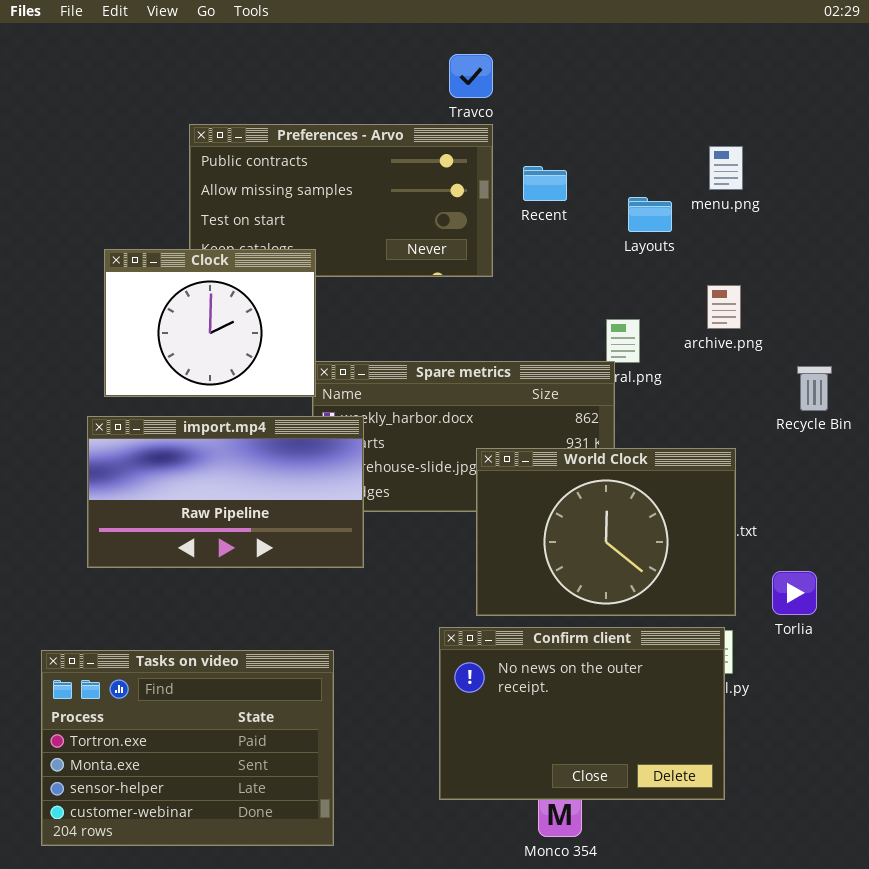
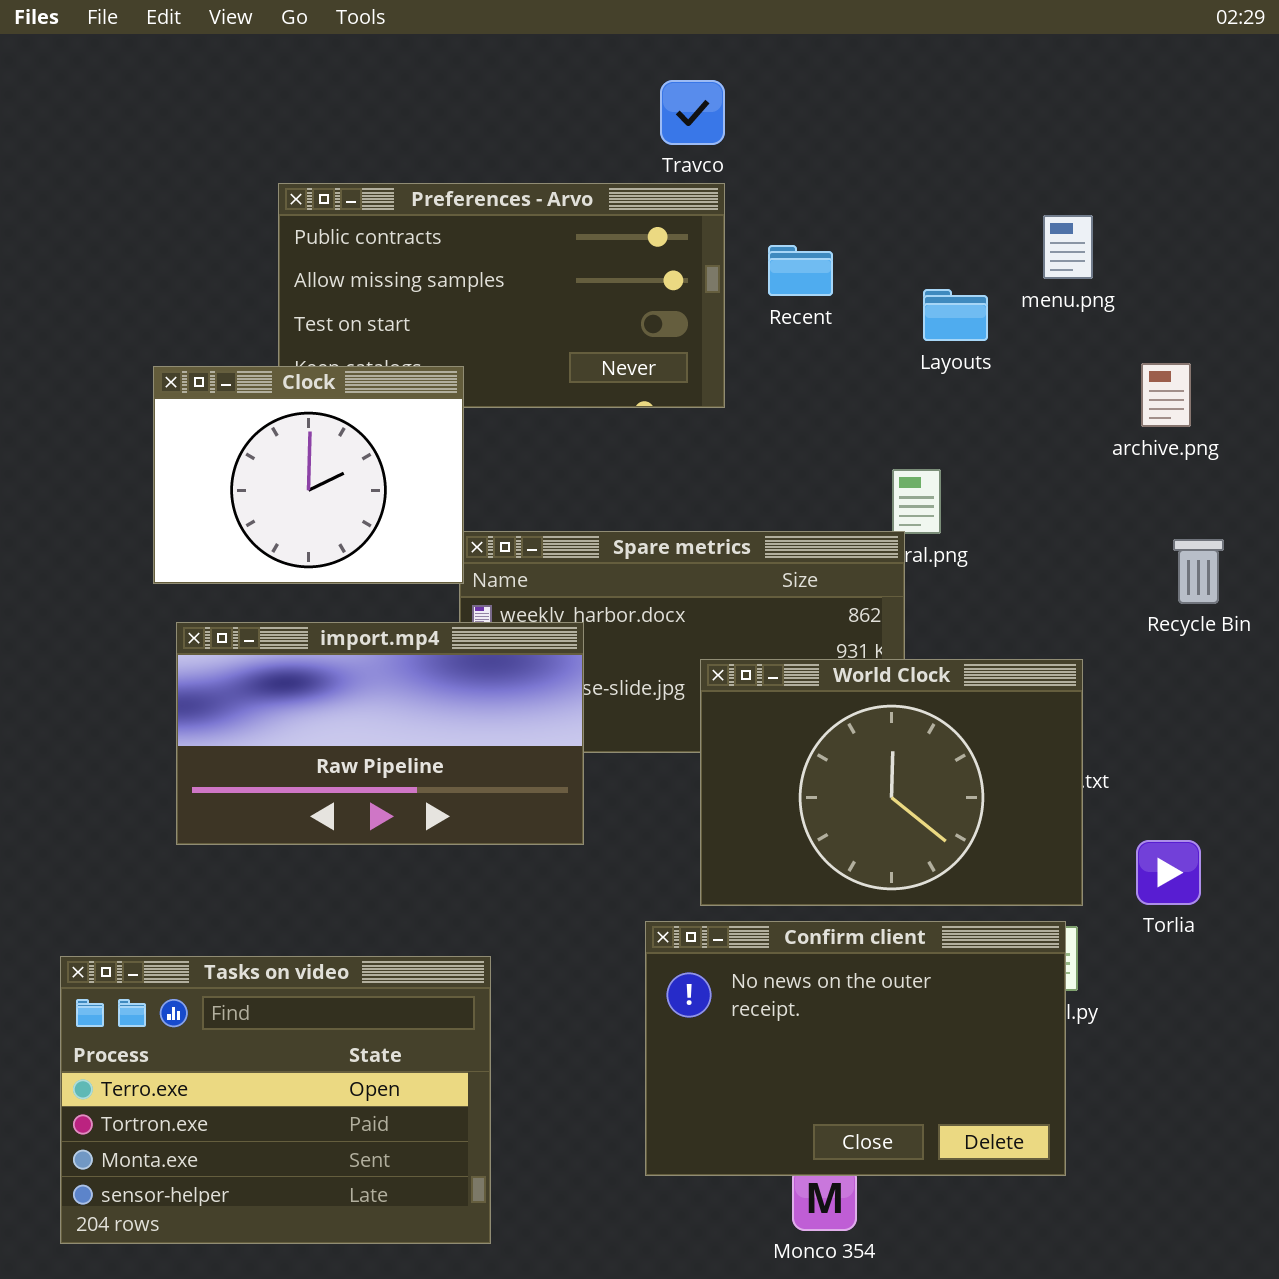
archive.png: [707,285,741,329] -> [1141,363,1191,427], moved
import.mp4: [87,416,364,568] -> [176,622,584,845], moved
Tasks on video: [41,650,334,846] -> [60,956,491,1244], scrolled up 1 row

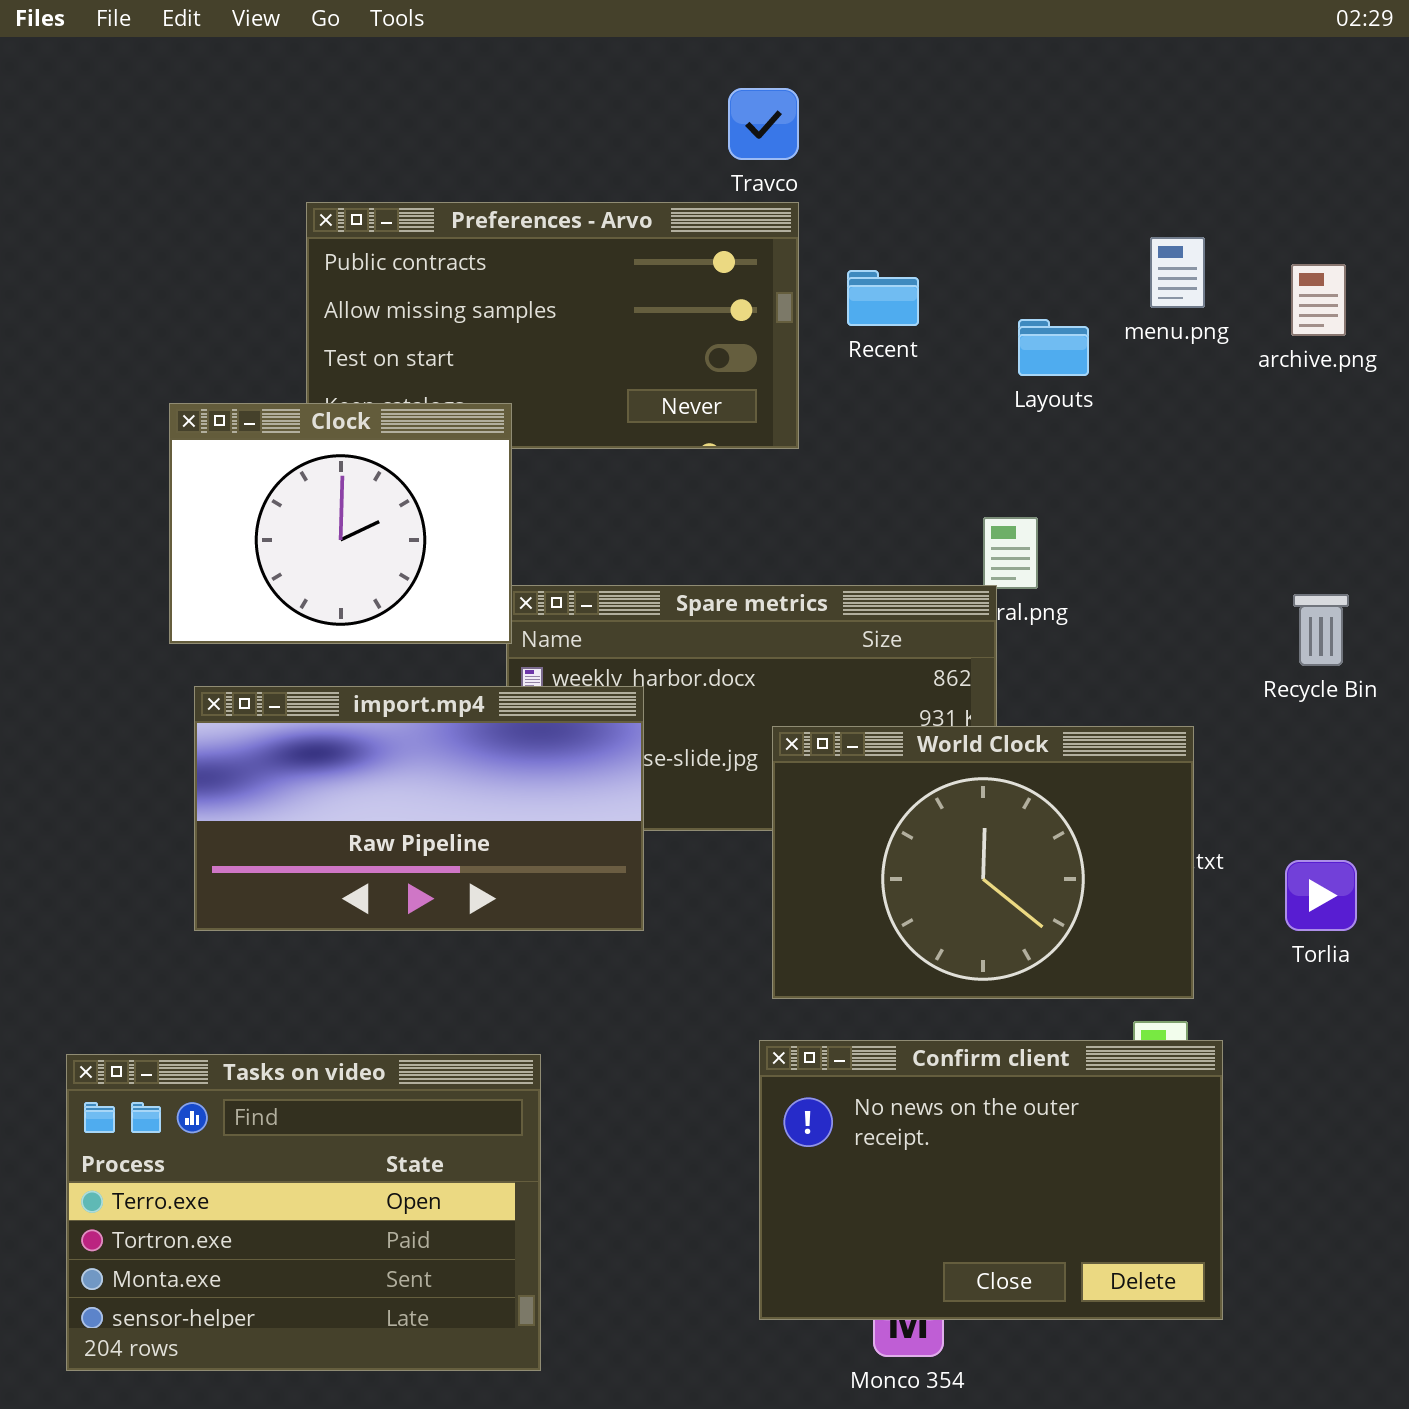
archive.png: [1141,363,1191,427] -> [1291,264,1346,336], moved
Torlia: [1136,840,1201,905] -> [1285,860,1357,931], moved
Confirm client: [645,921,1066,1176] -> [759,1040,1223,1320], moved

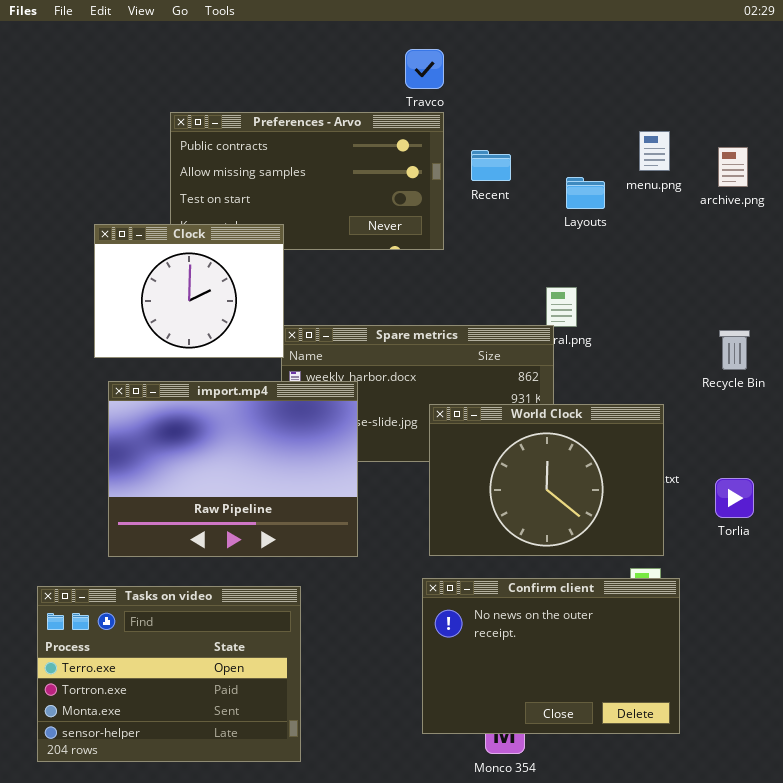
import.mp4: [194,686,644,931] -> [108,381,358,557], resized

